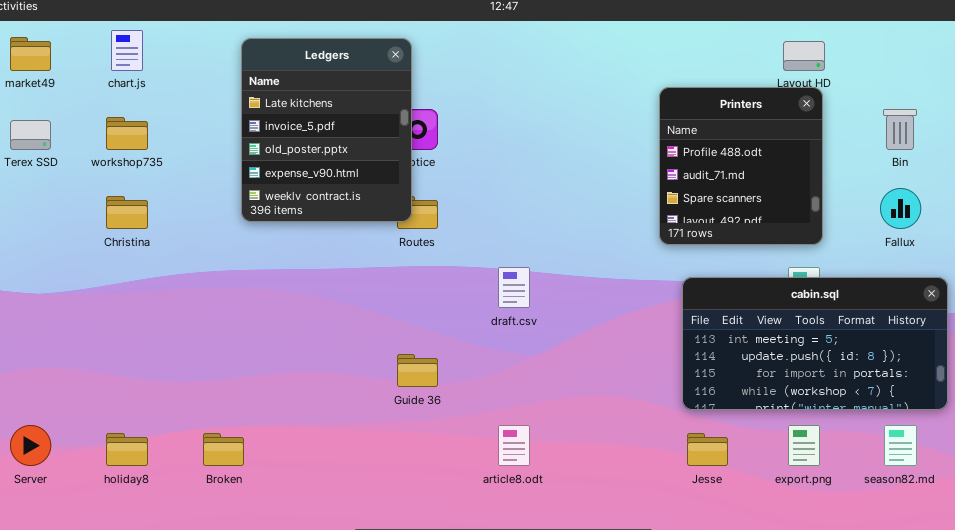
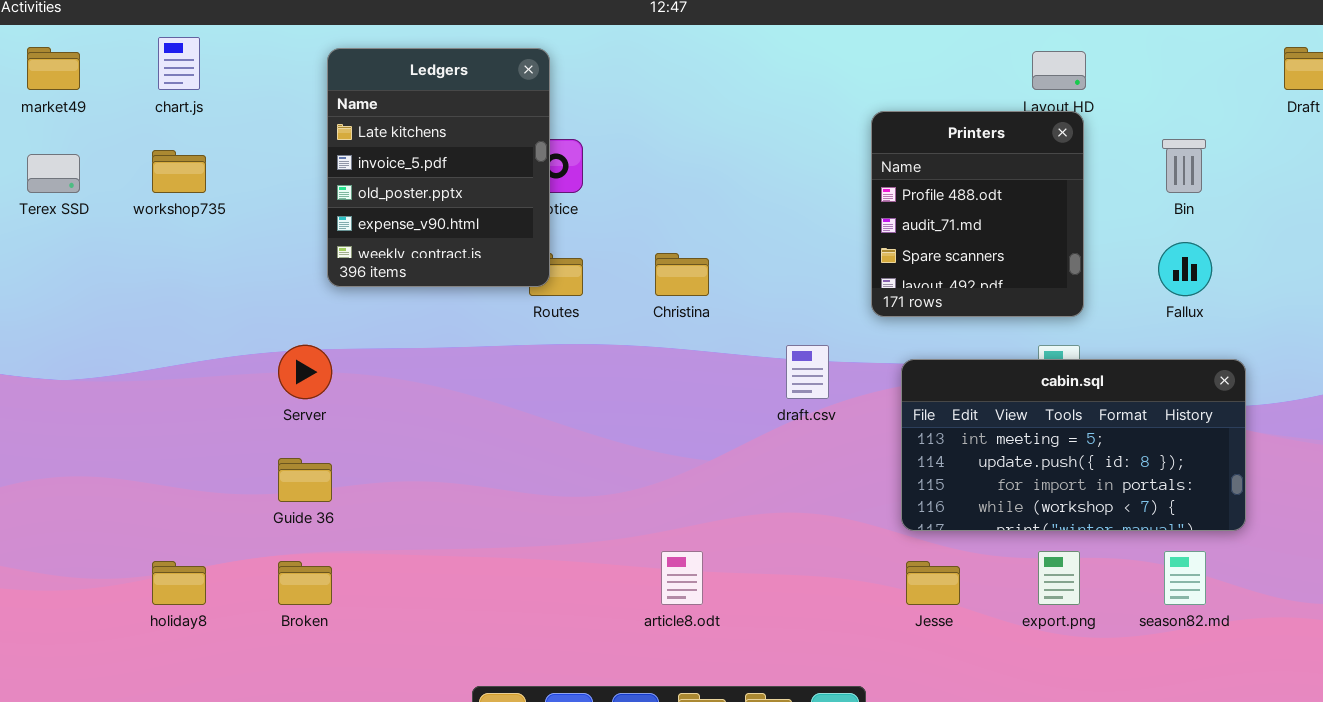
Christina: [106,196,148,229] -> [655,253,709,296], moved
draft.csv: [498,267,530,308] -> [786,345,829,399], moved
Guide 36: [397,354,438,387] -> [278,458,332,502], moved
Server: [10,425,51,466] -> [278,345,332,399], moved

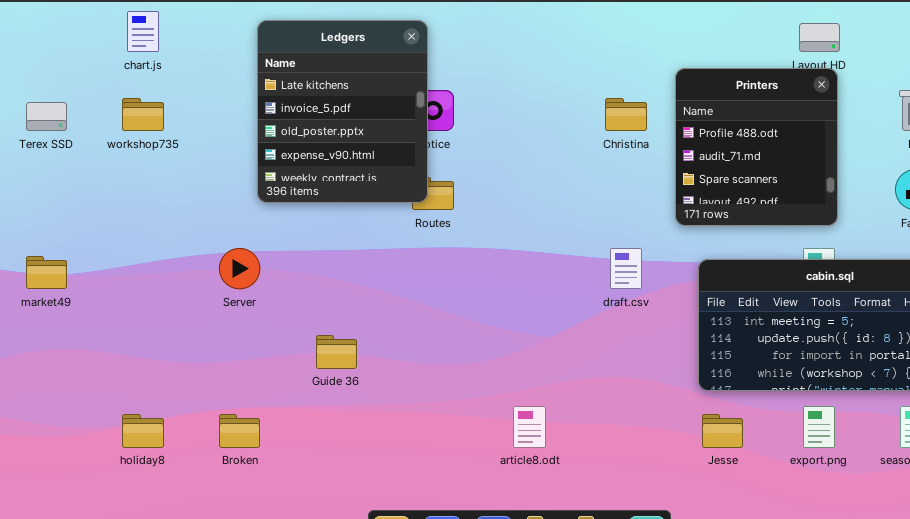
market49: [27,47,80,90] -> [26,256,67,289], moved
Christina: [655,253,709,296] -> [605,98,647,131], moved
Guide 36: [278,458,332,502] -> [316,335,357,369], moved

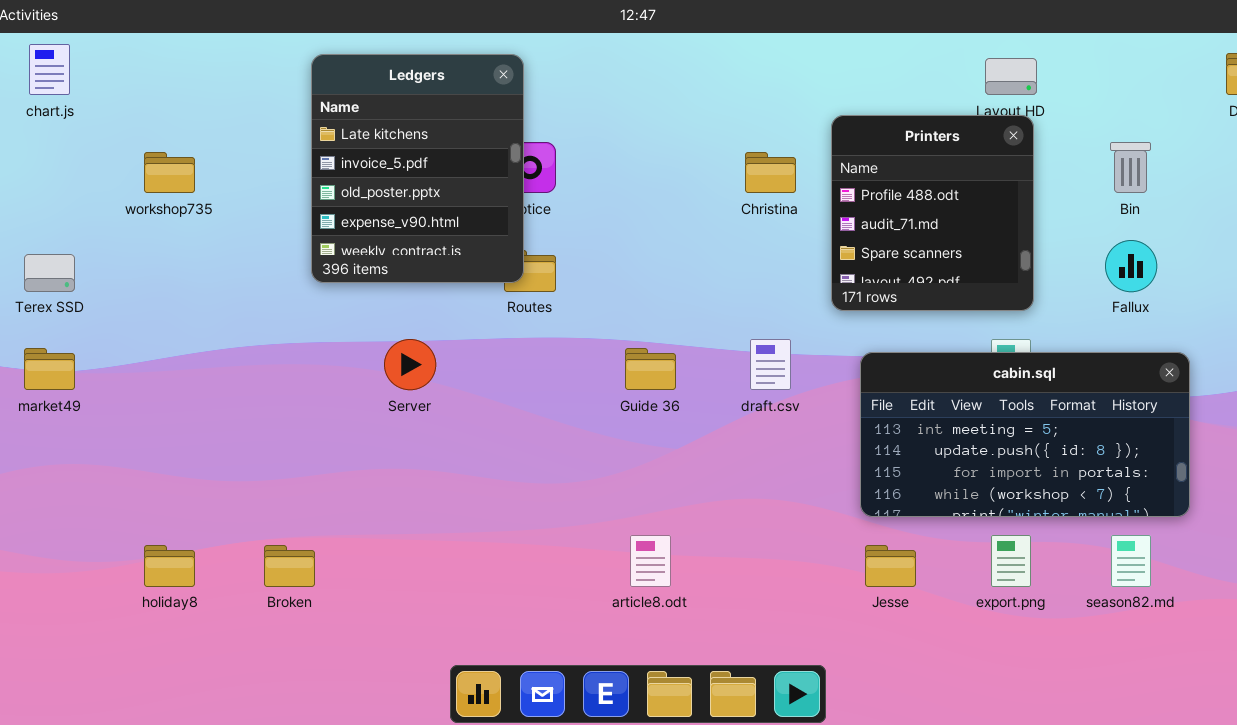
chart.js: [127,11,159,52] -> [29,44,70,95], moved
Terex SSD: [26,102,67,131] -> [24,254,75,292], moved
Server: [219,248,260,289] -> [384,339,436,390], moved
Guide 36: [316,335,357,369] -> [625,348,676,390], moved

